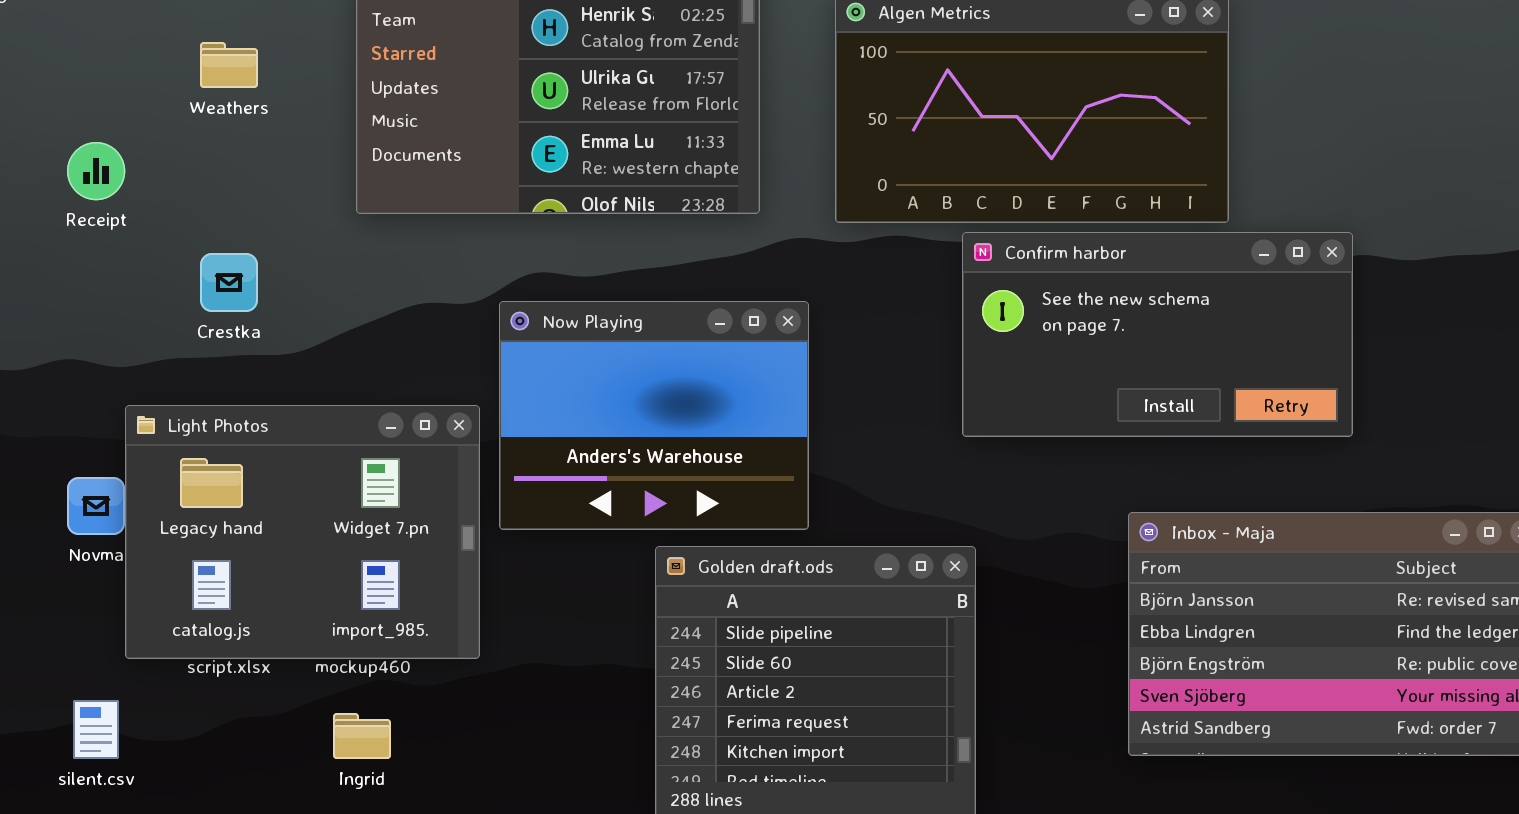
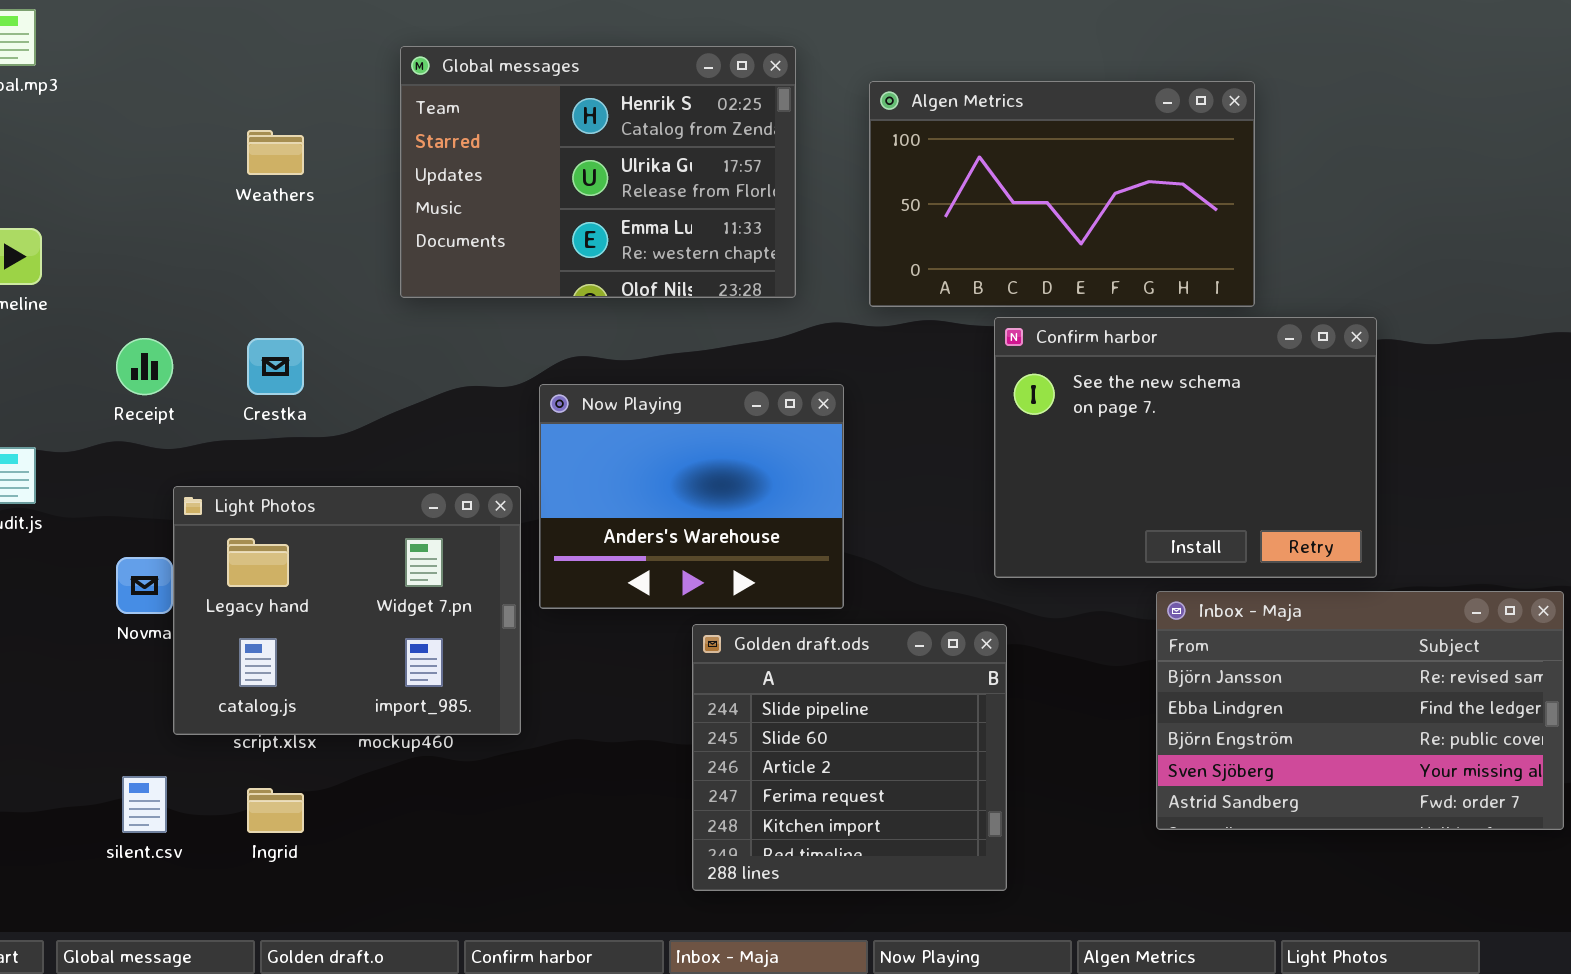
Receipt: [67,142,125,200] -> [116,338,173,395], moved
Confirm harbor: [962,232,1353,437] -> [994,317,1377,578], resized
Ingrid: [333,713,391,759] -> [247,788,304,833], moved

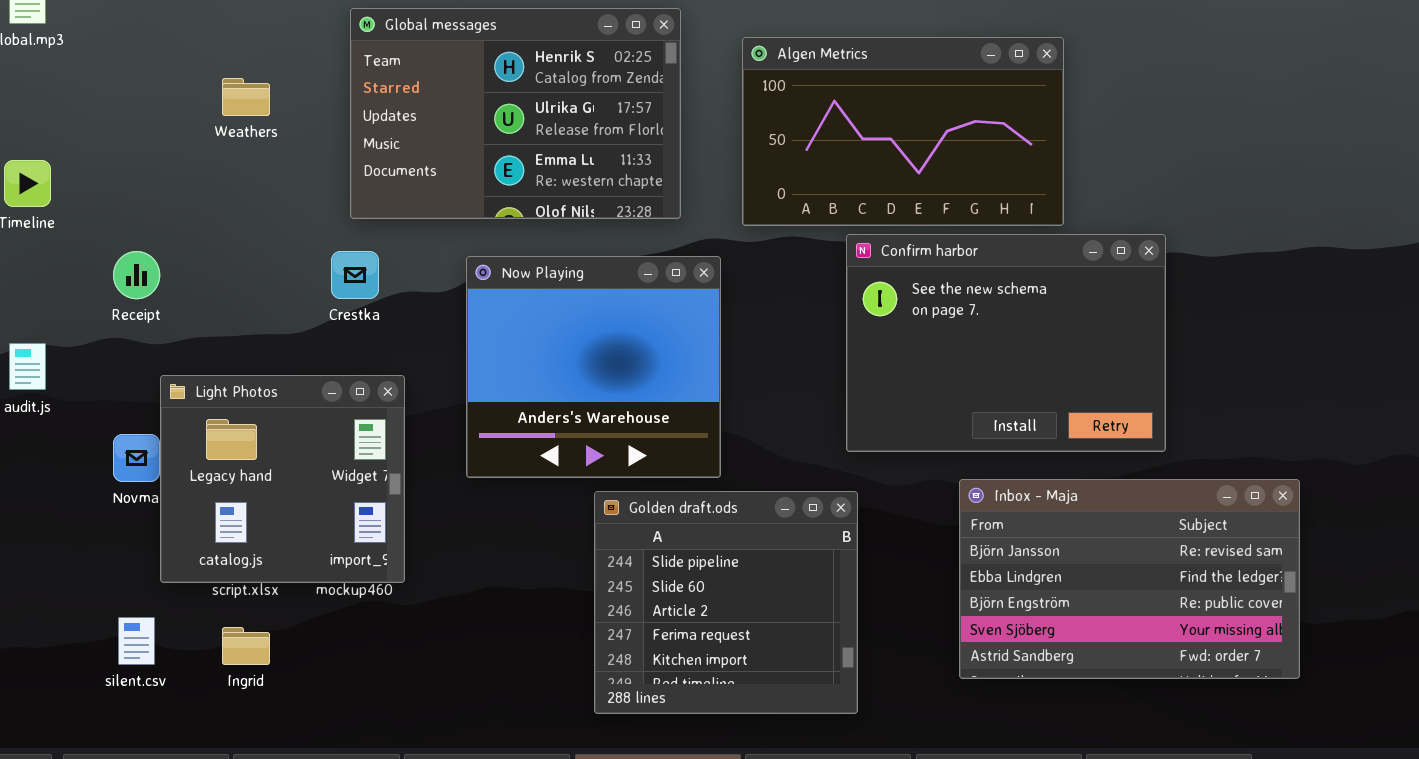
Crestka: [247,338,304,395] -> [331,251,379,299], moved
Now Playing: [539,384,844,609] -> [466,256,721,478], resized
Light Photos: [173,486,521,735] -> [160,375,405,583], resized
Inbox - Maja: [1156,591,1564,830] -> [959,479,1300,679], moved

